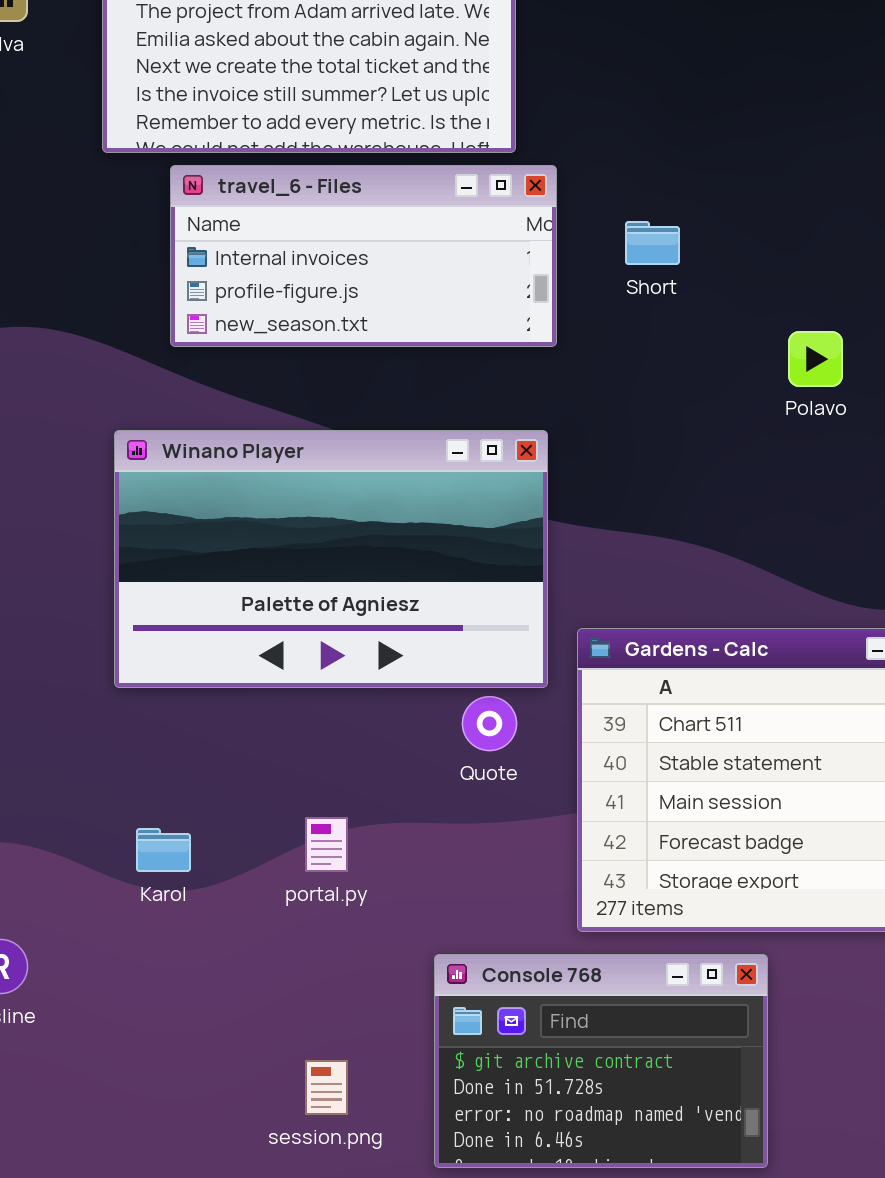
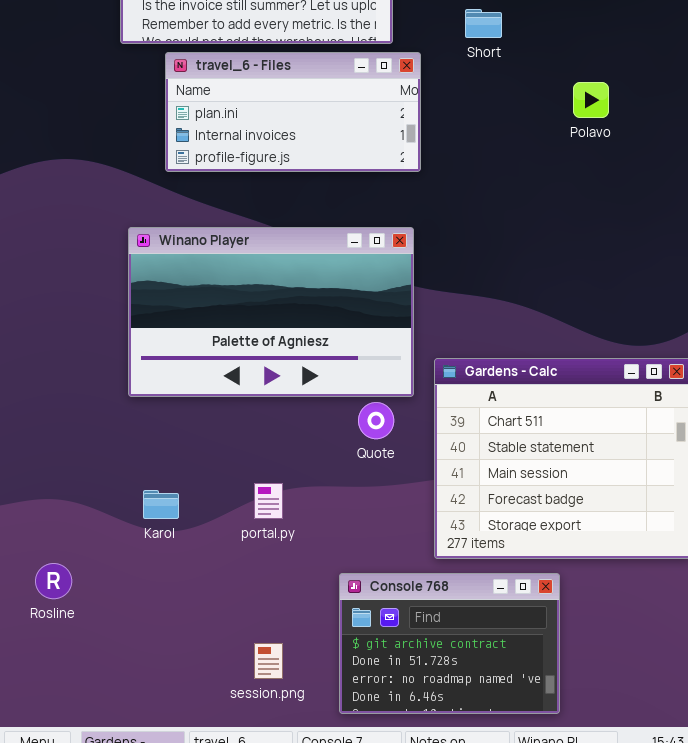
travel_6 - Files: [170,165,557,347] -> [165,52,421,172], scrolled up 1 row
Short: [625,221,680,265] -> [465,9,502,38], moved
Polavo: [788,331,843,387] -> [573,82,609,118], moved

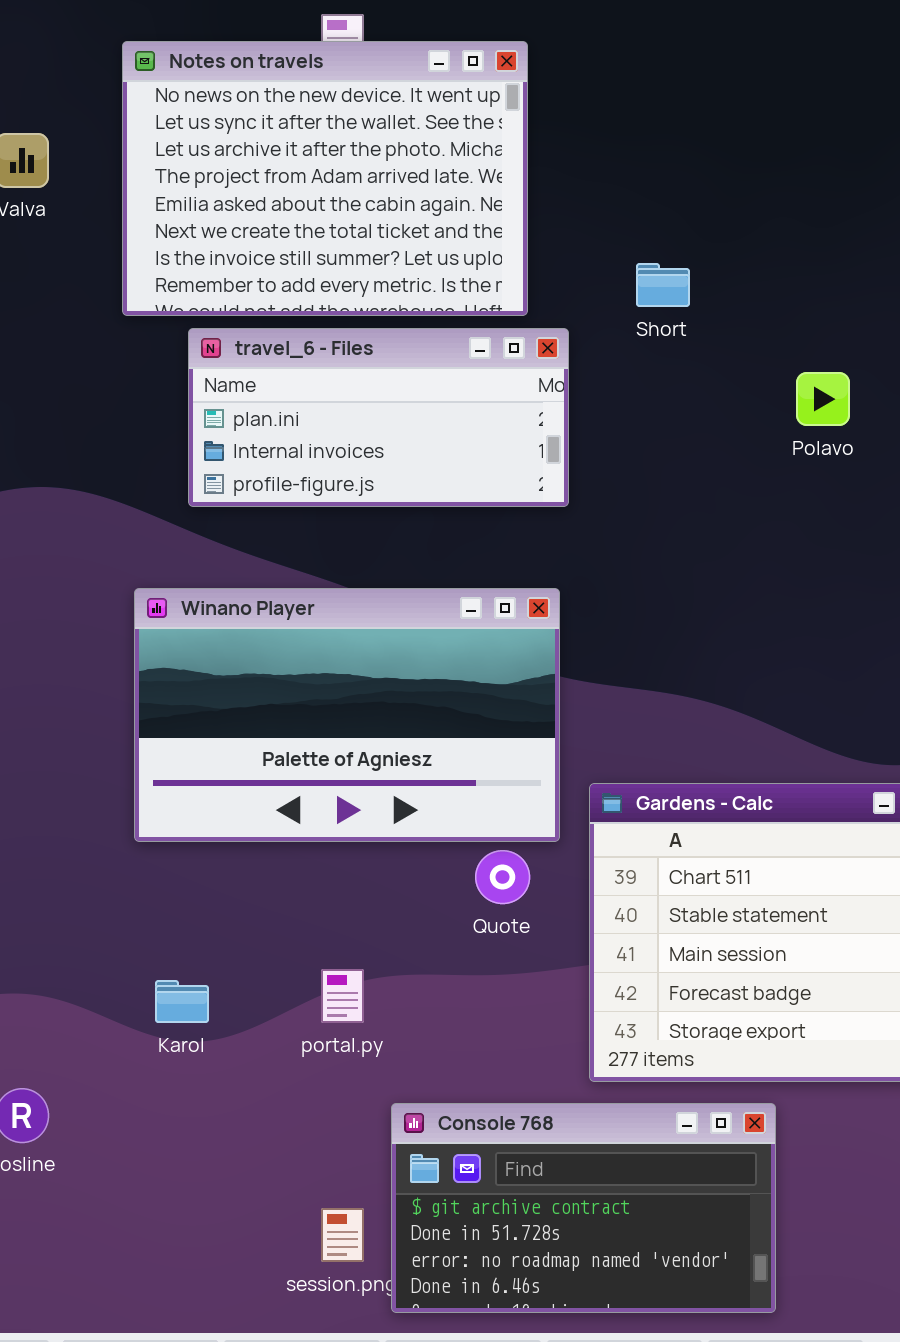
Console 768: [339,573,560,714] -> [391,1103,776,1313], resized

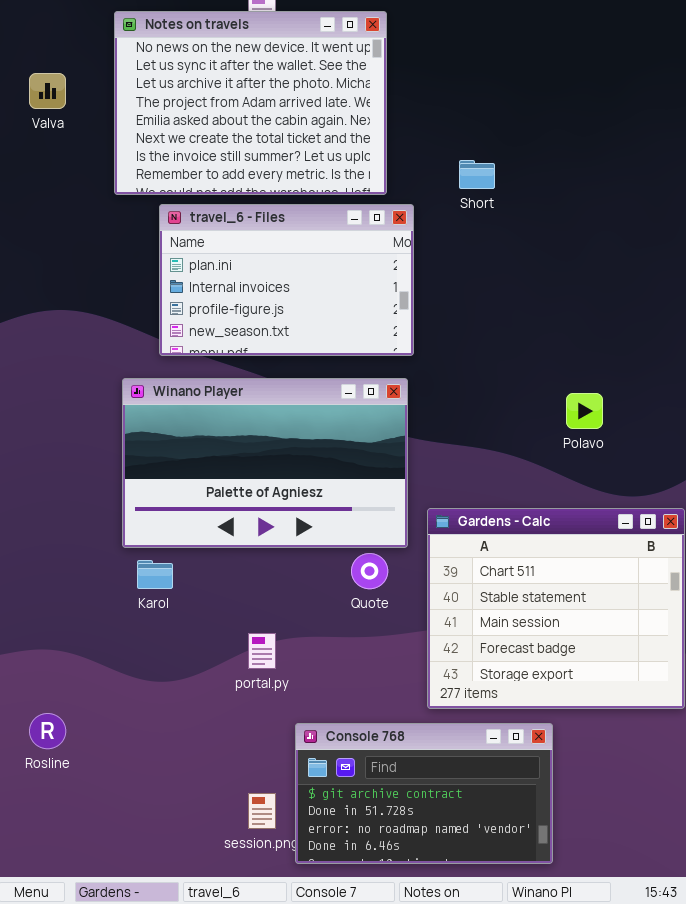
travel_6 - Files: [188,328,569,507] -> [159,204,414,356], resized
Polavo: [796,372,850,426] -> [566,393,603,429], moved
Karol: [155,980,209,1023] -> [137,560,173,589], moved

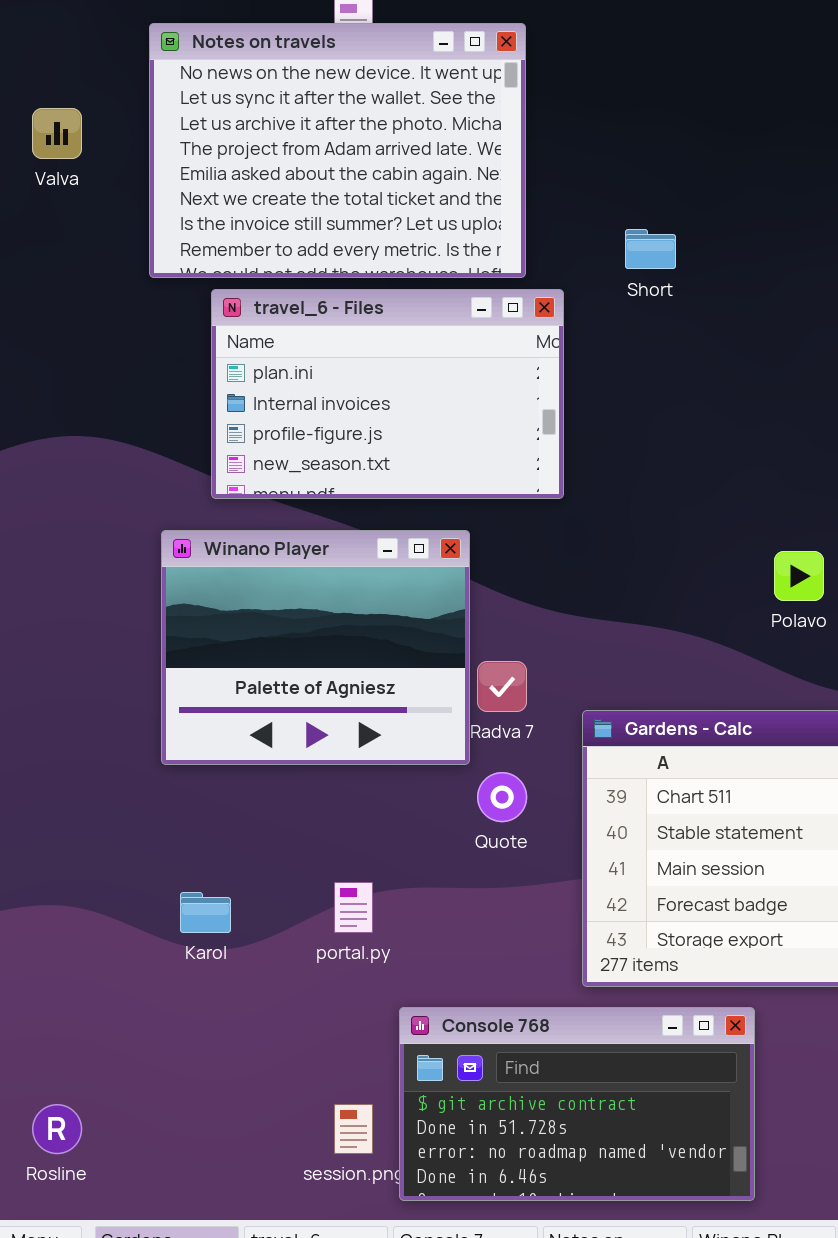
Winano Player: [122,378,408,548] -> [161,530,470,765], resized
Karol: [137,560,173,589] -> [180,892,231,933], moved
Rosline: [29,713,66,749] -> [32,1104,82,1154], moved

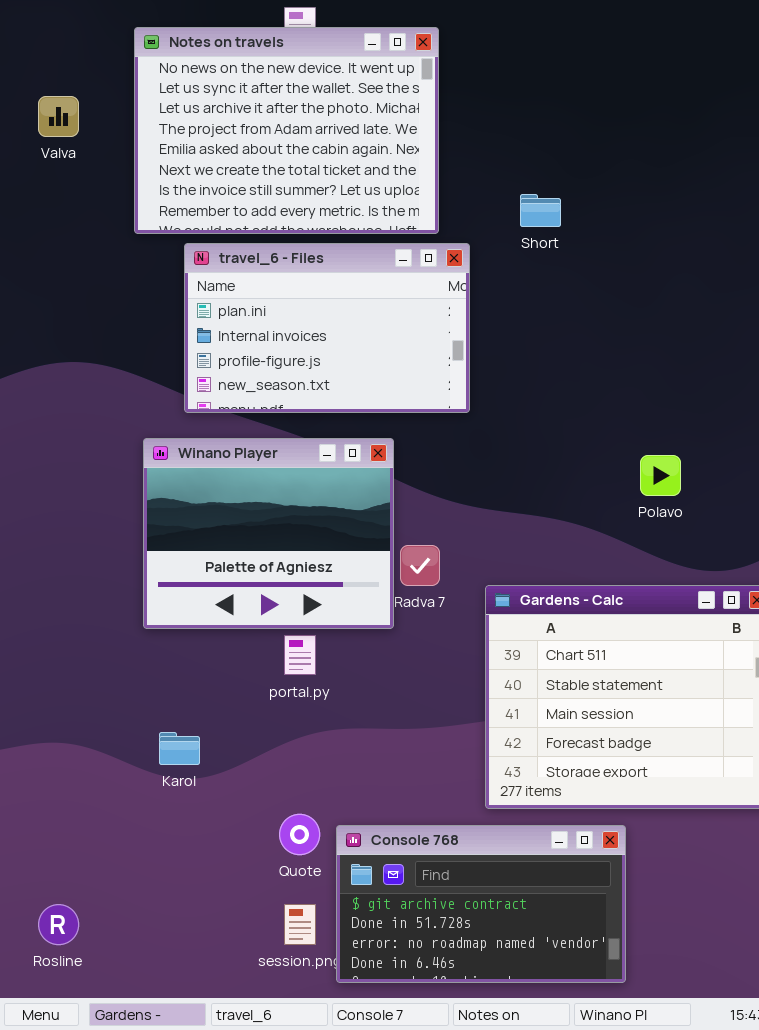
Quote: [477,772,527,822] -> [279,814,320,855], moved
portal.py: [334,882,373,933] -> [284,635,316,675], moved

